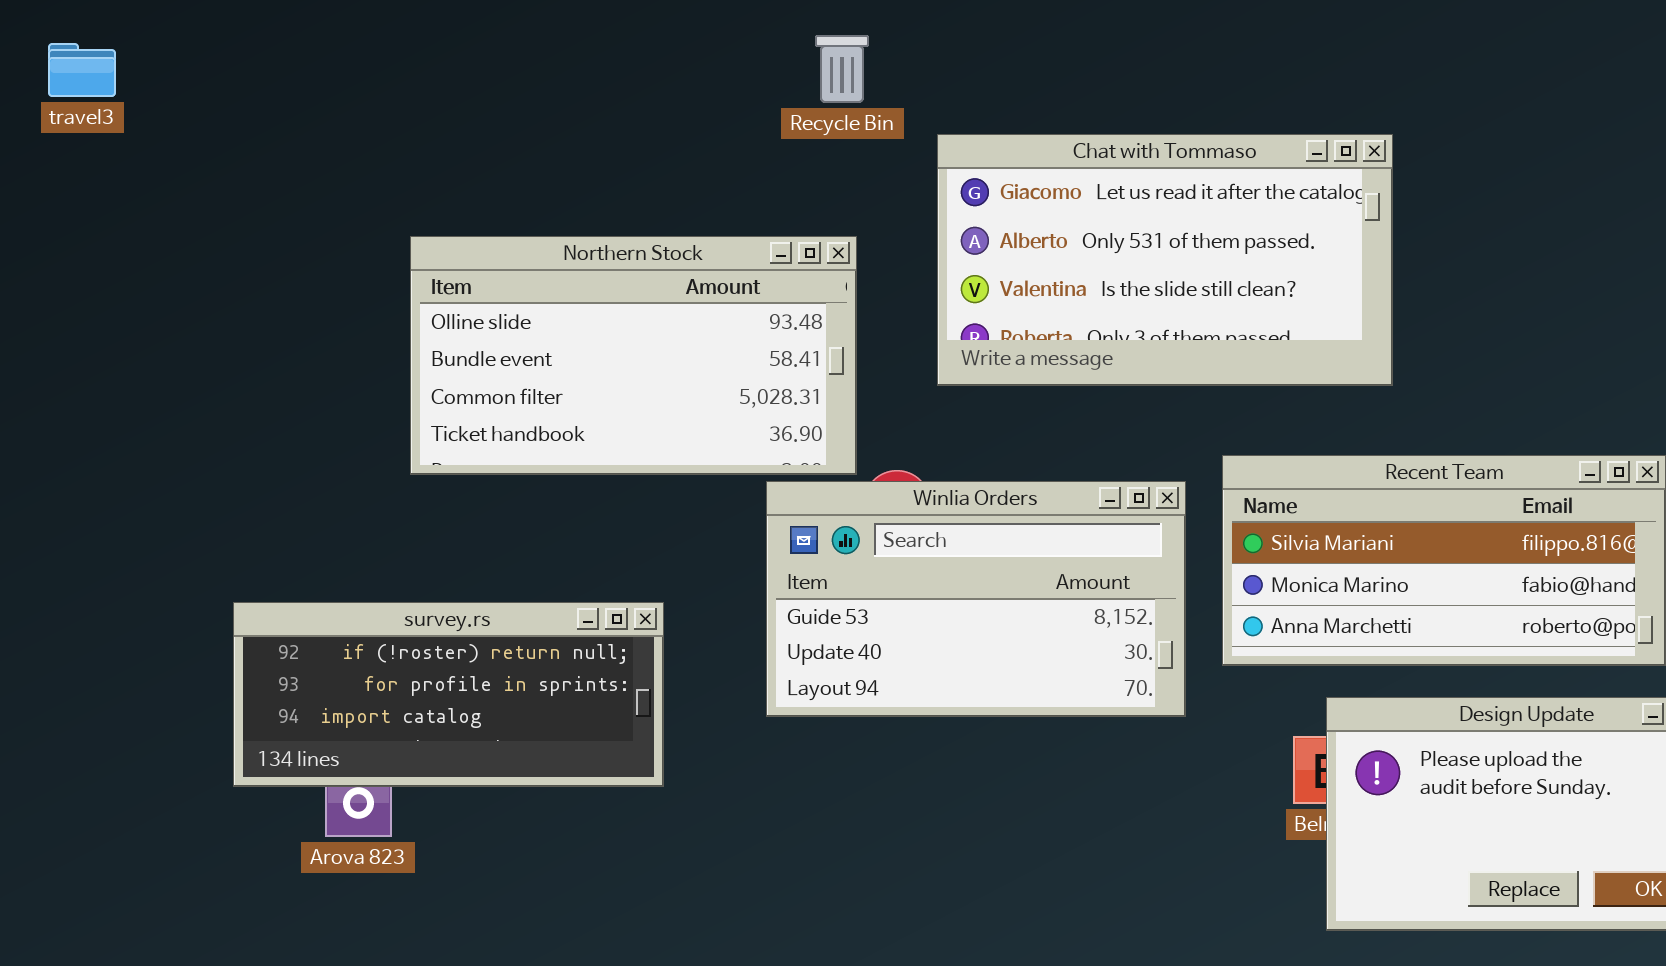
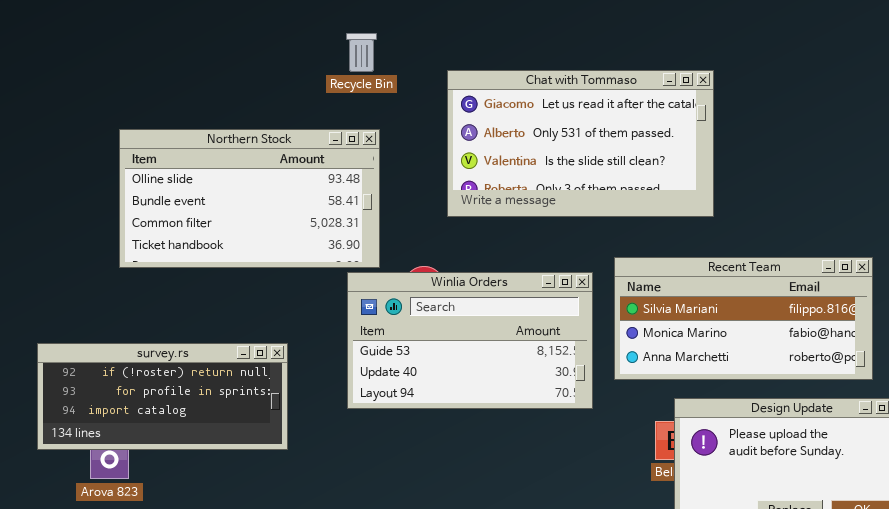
Recycle Bin: [815,35,869,103] -> [346,33,377,72], moved
Northern Stock: [410,236,857,475] -> [119,129,380,268], moved

